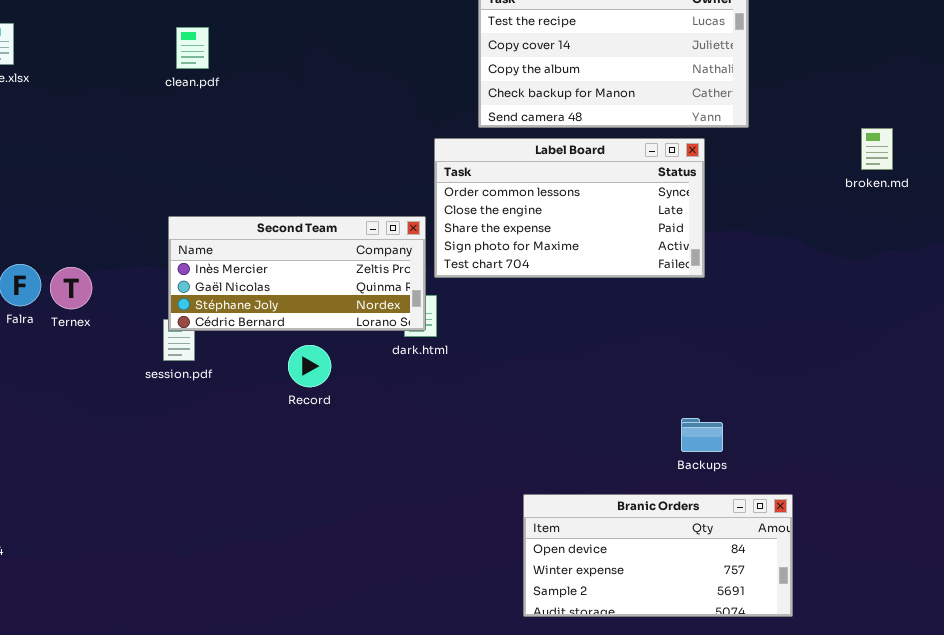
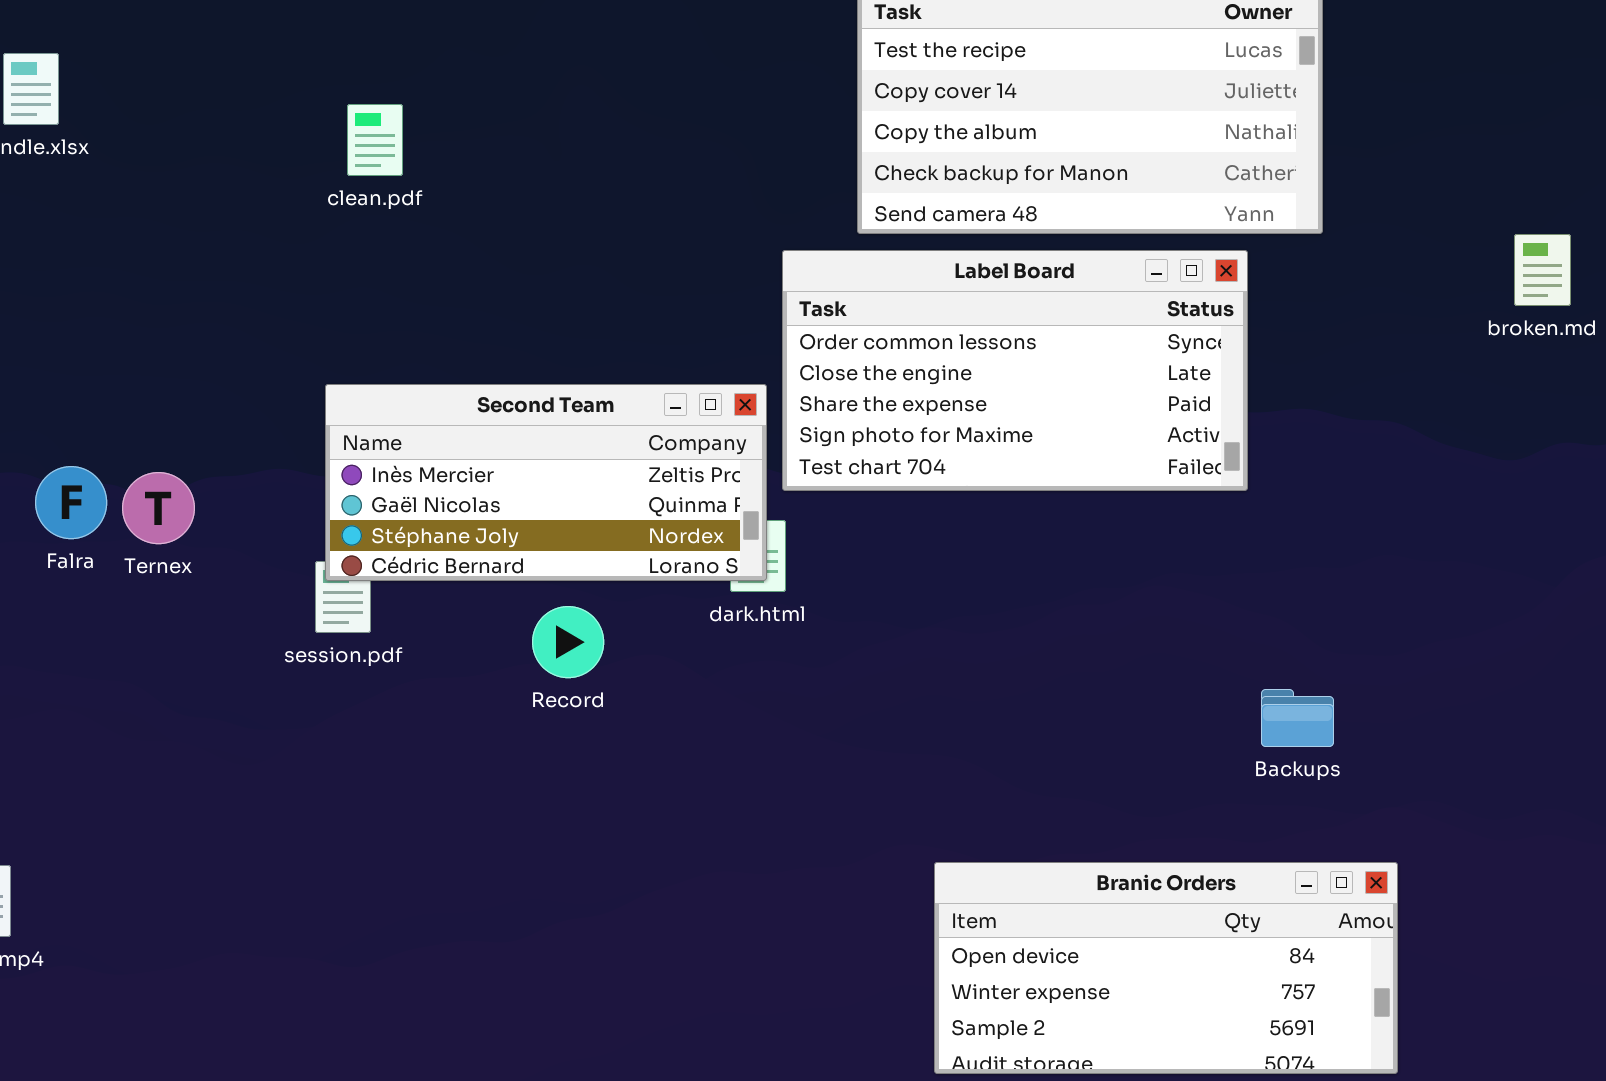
clean.pdf: [176,27,209,69] -> [347,104,403,176], moved
Backups: [681,418,723,452] -> [1261,689,1334,747], moved

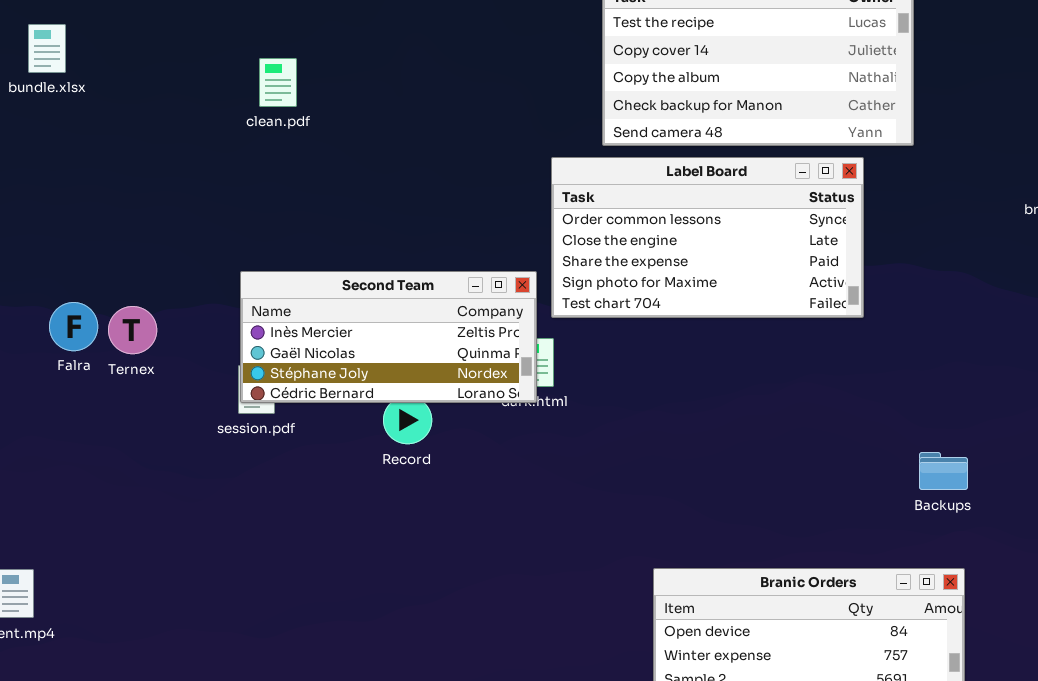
Second Team: [325,384,767,581] -> [240,271,537,403], moved
Backups: [1261,689,1334,747] -> [919,452,968,490], moved

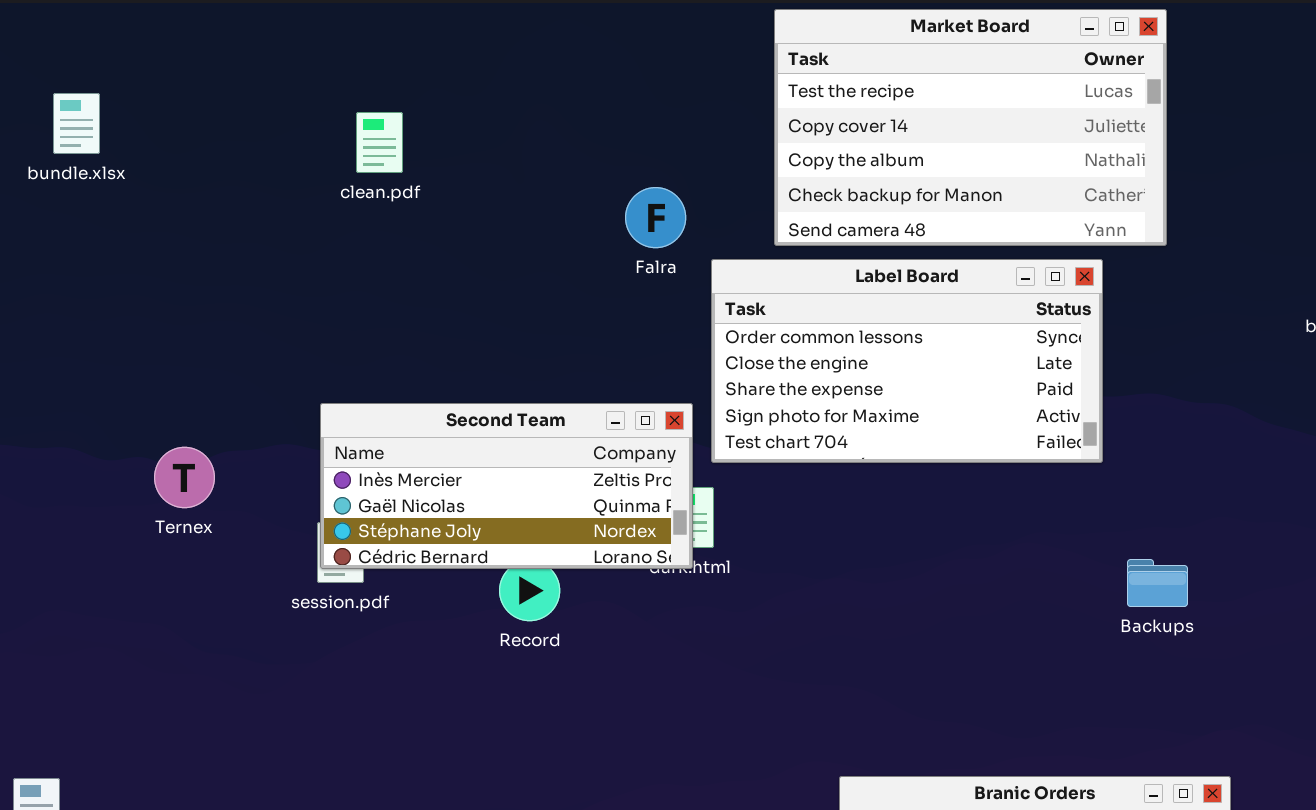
clean.pdf: [259,58,297,107] -> [356,112,403,173], moved
Falra: [49,302,98,351] -> [625,187,686,248], moved
Backups: [919,452,968,490] -> [1127,559,1188,607], moved

